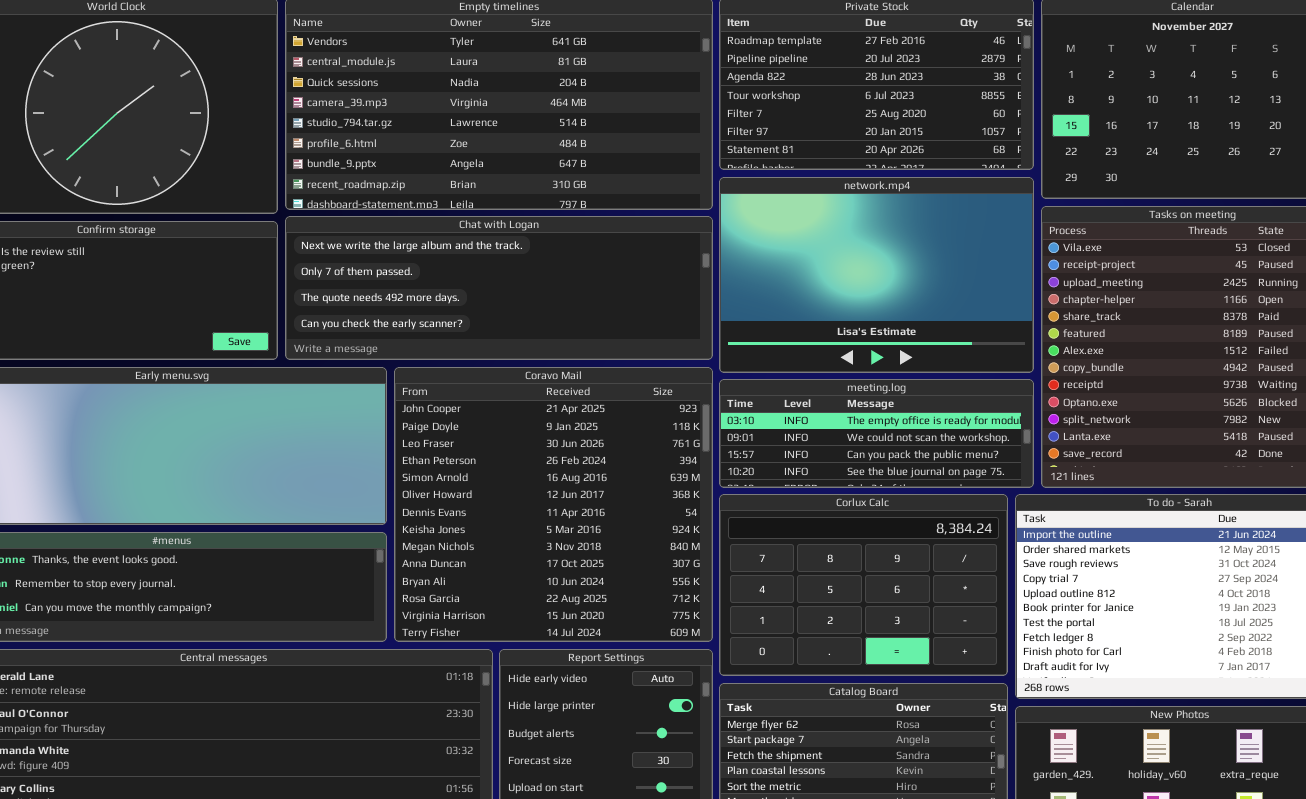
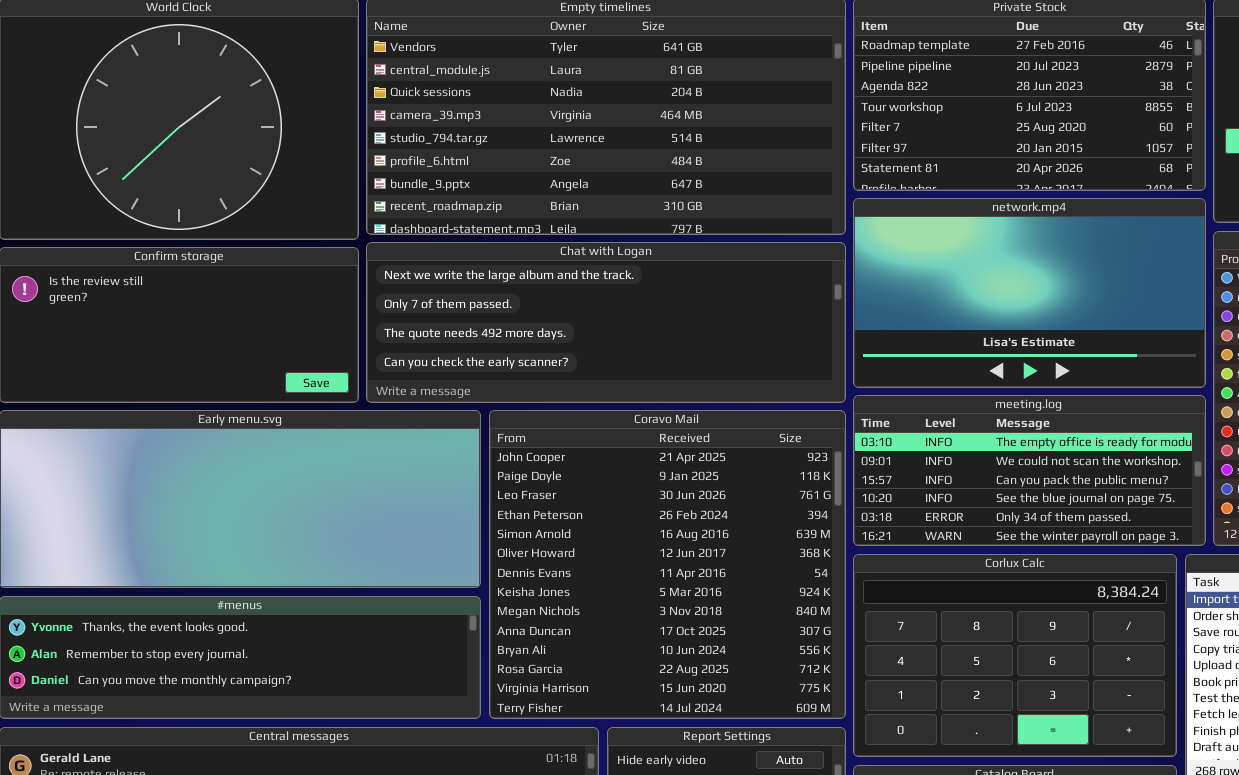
network.mp4: [719,177,1034,373] -> [853,198,1206,388], resized
meeting.log: [719,379,1034,488] -> [853,395,1206,546], resized

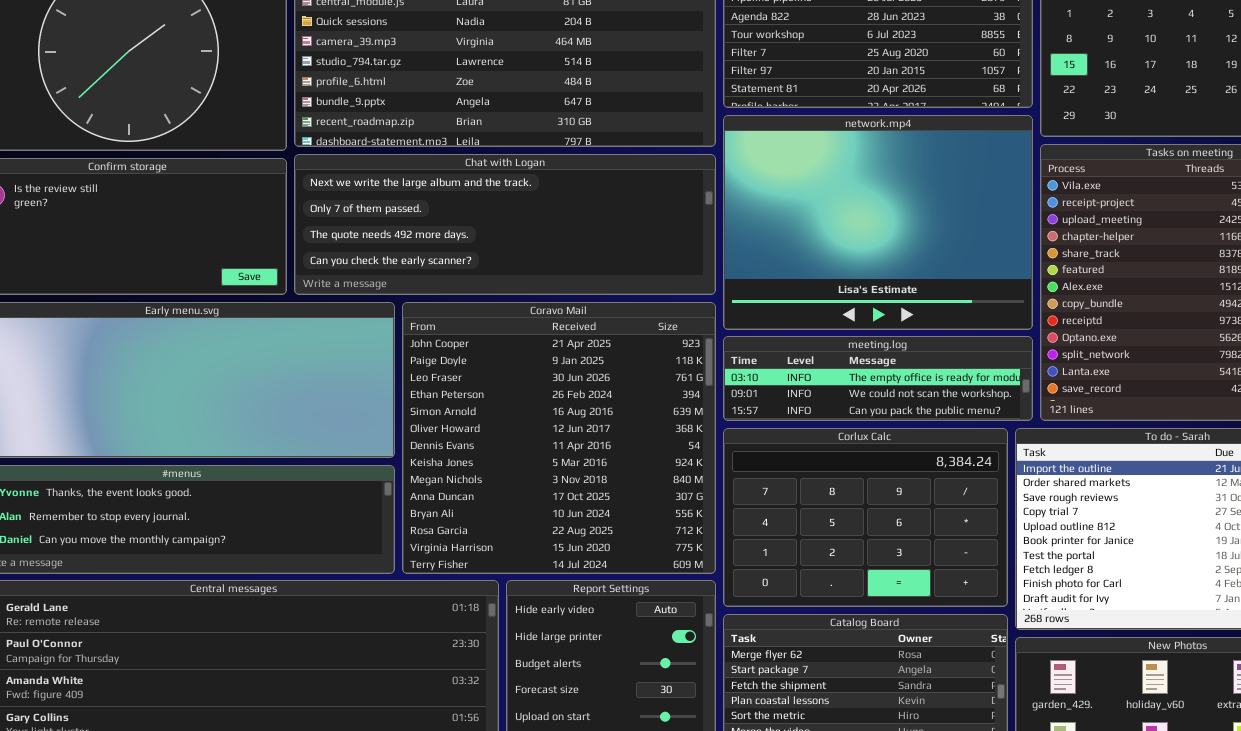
network.mp4: [853,198,1206,388] -> [723,115,1033,330], resized
meeting.log: [853,395,1206,546] -> [723,336,1033,421], resized

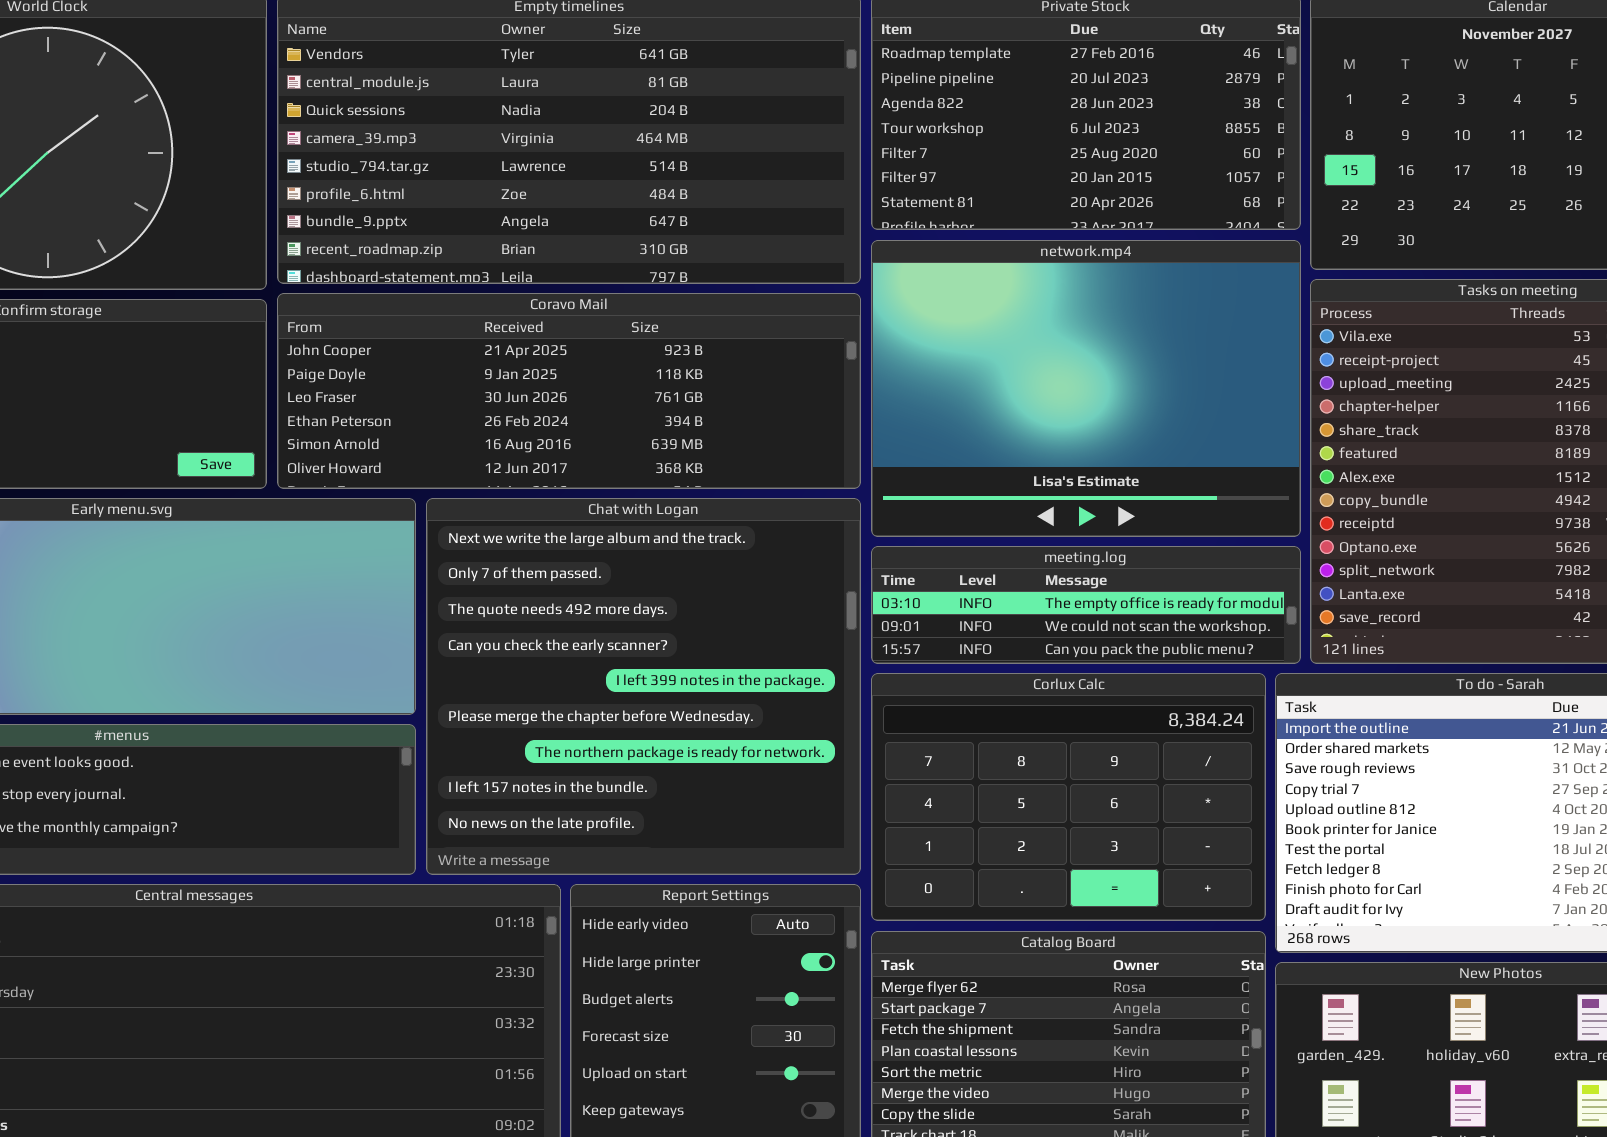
Chat with Logan: [294,154,716,295] -> [426,498,861,875], moved, resized
Coravo Mail: [402,302,716,574] -> [277,293,861,489], moved, resized

